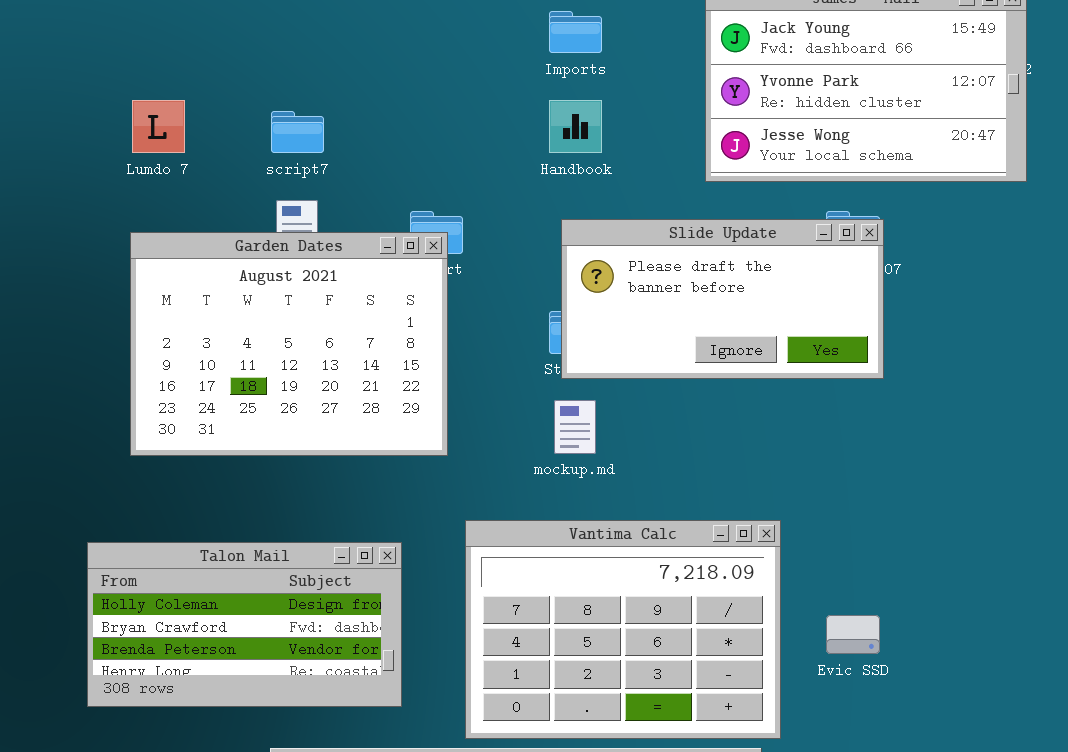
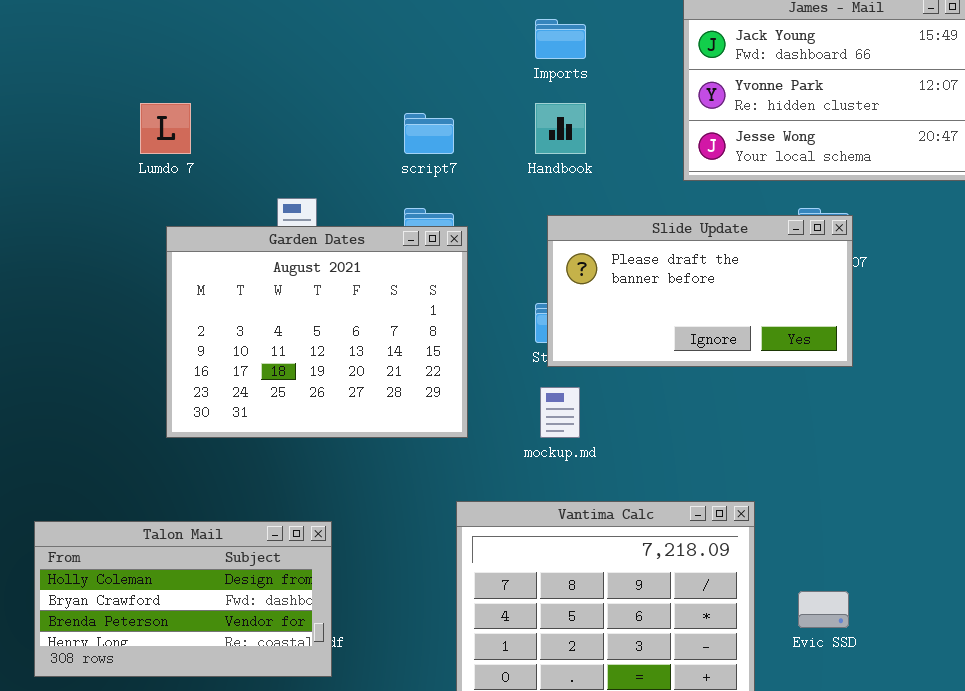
script7: [271,111,324,153] -> [404,113,454,154], moved
Garden Dates: [130,232,448,456] -> [166,226,468,438], moved
Talon Mail: [87,542,402,707] -> [34,521,332,677], moved

